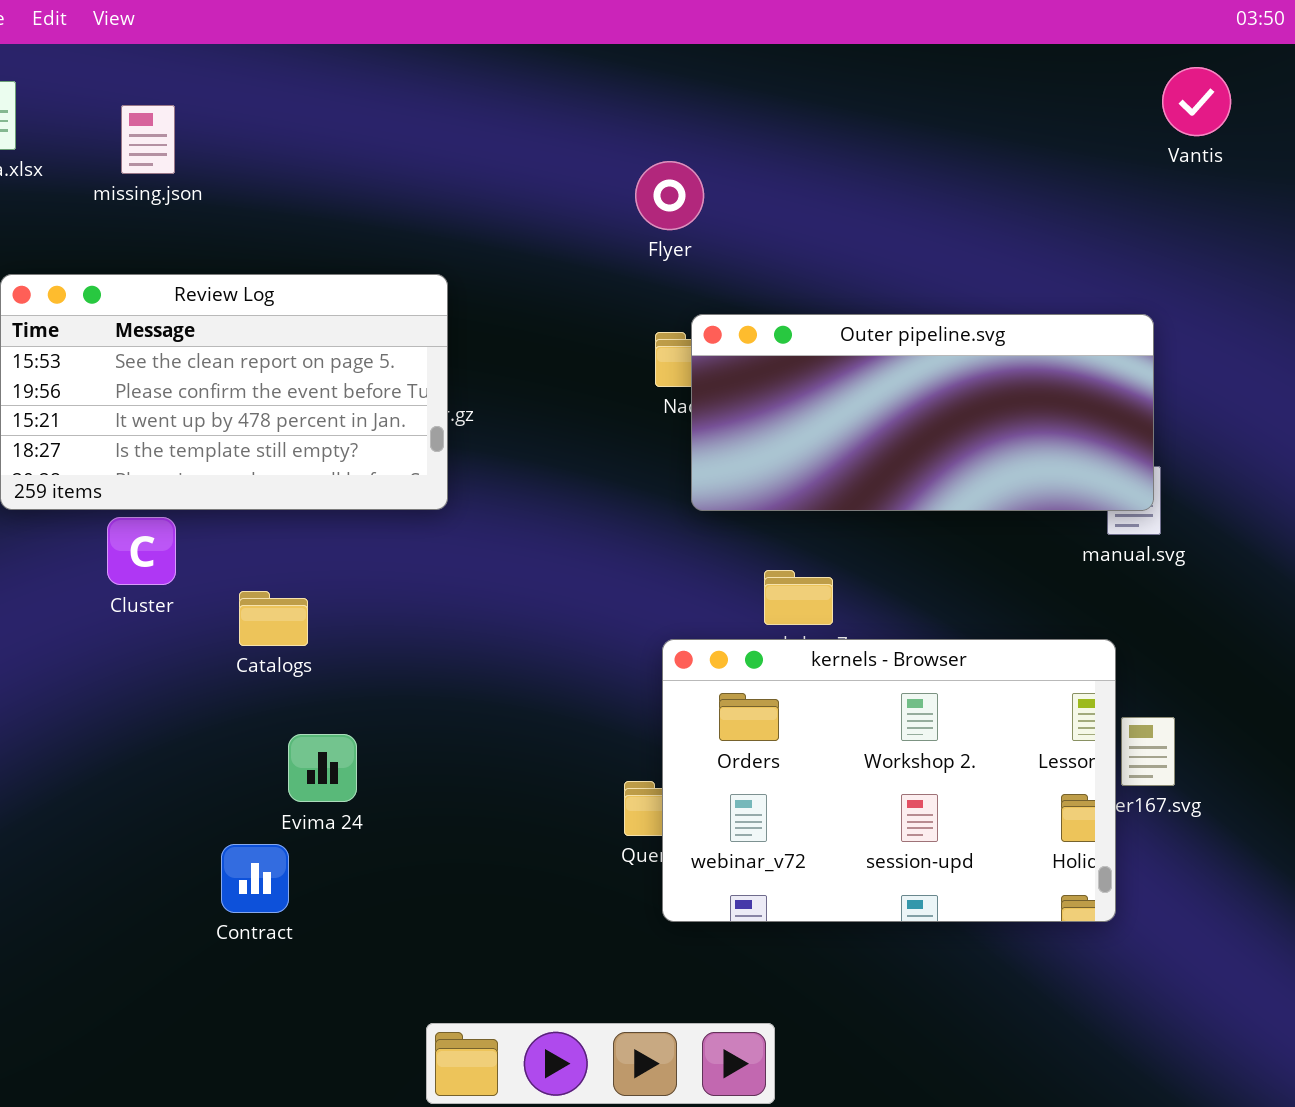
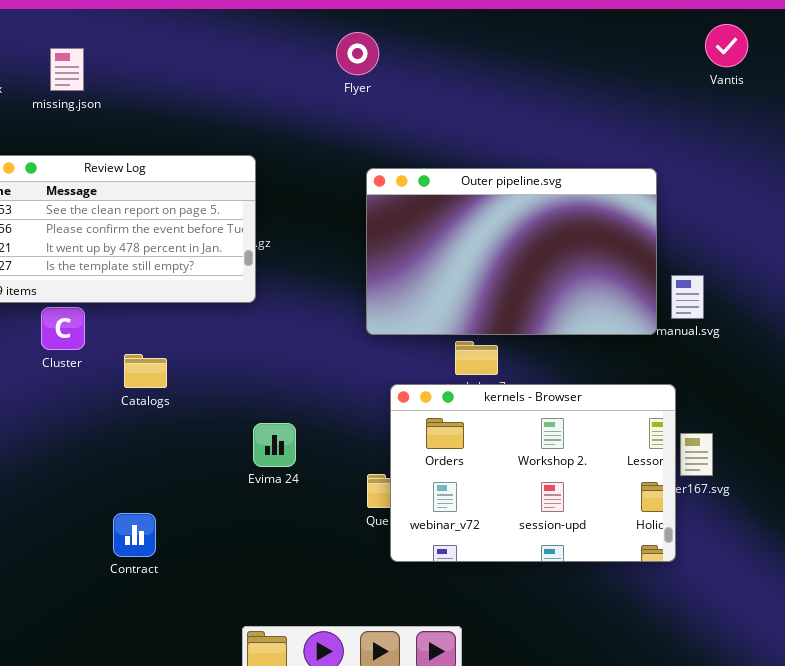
Flyer: [635,161,704,230] -> [336,32,379,75], moved
Outer pipeline.svg: [691,314,1154,511] -> [366,168,657,335], moved, resized
Evima 24: [288,734,357,802] -> [253,423,296,467], moved

